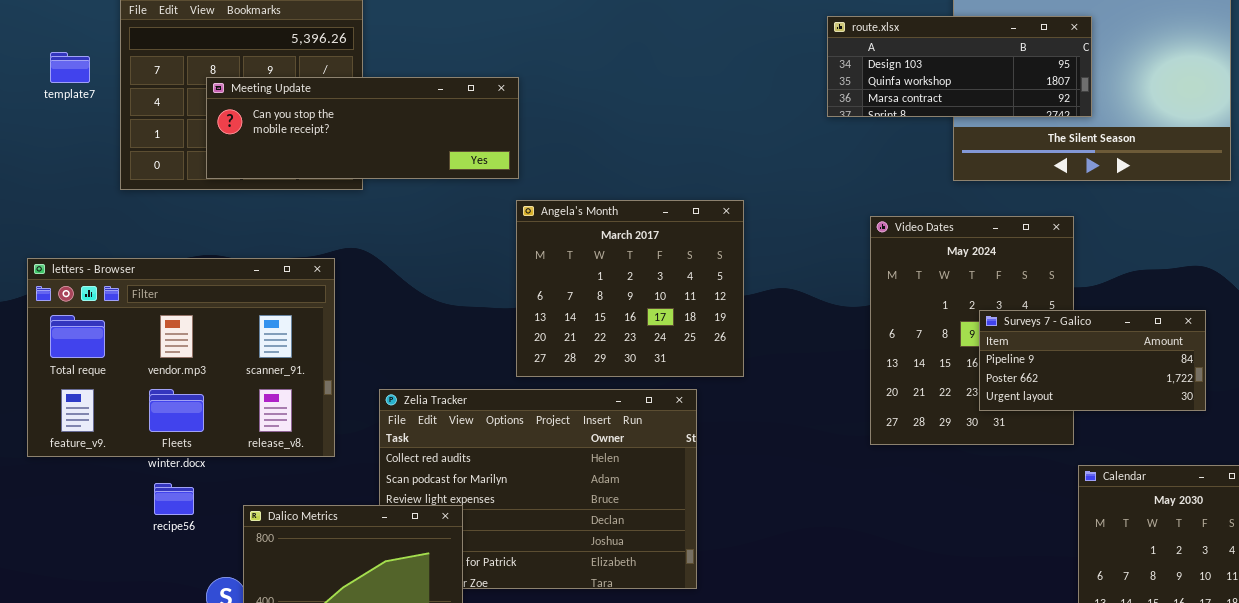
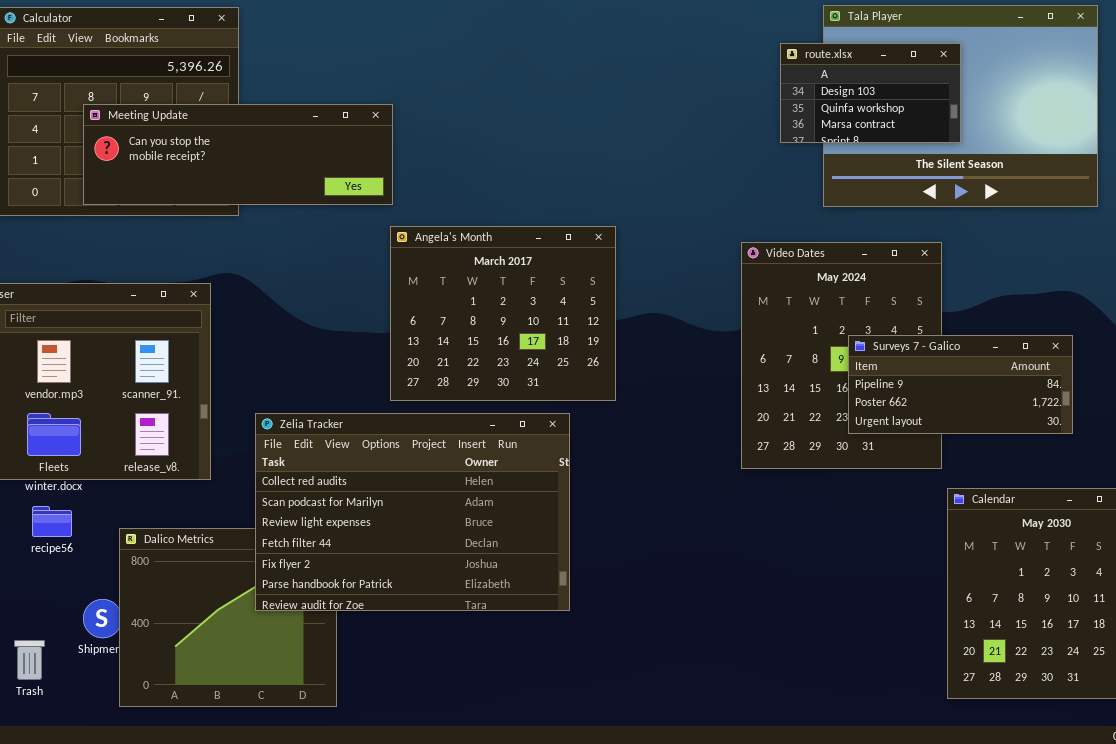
route.xlsx: [827,16,1092,117] -> [780,43,961,143], resized
Zelia Tracker: [379,389,697,589] -> [255,413,570,611], raised

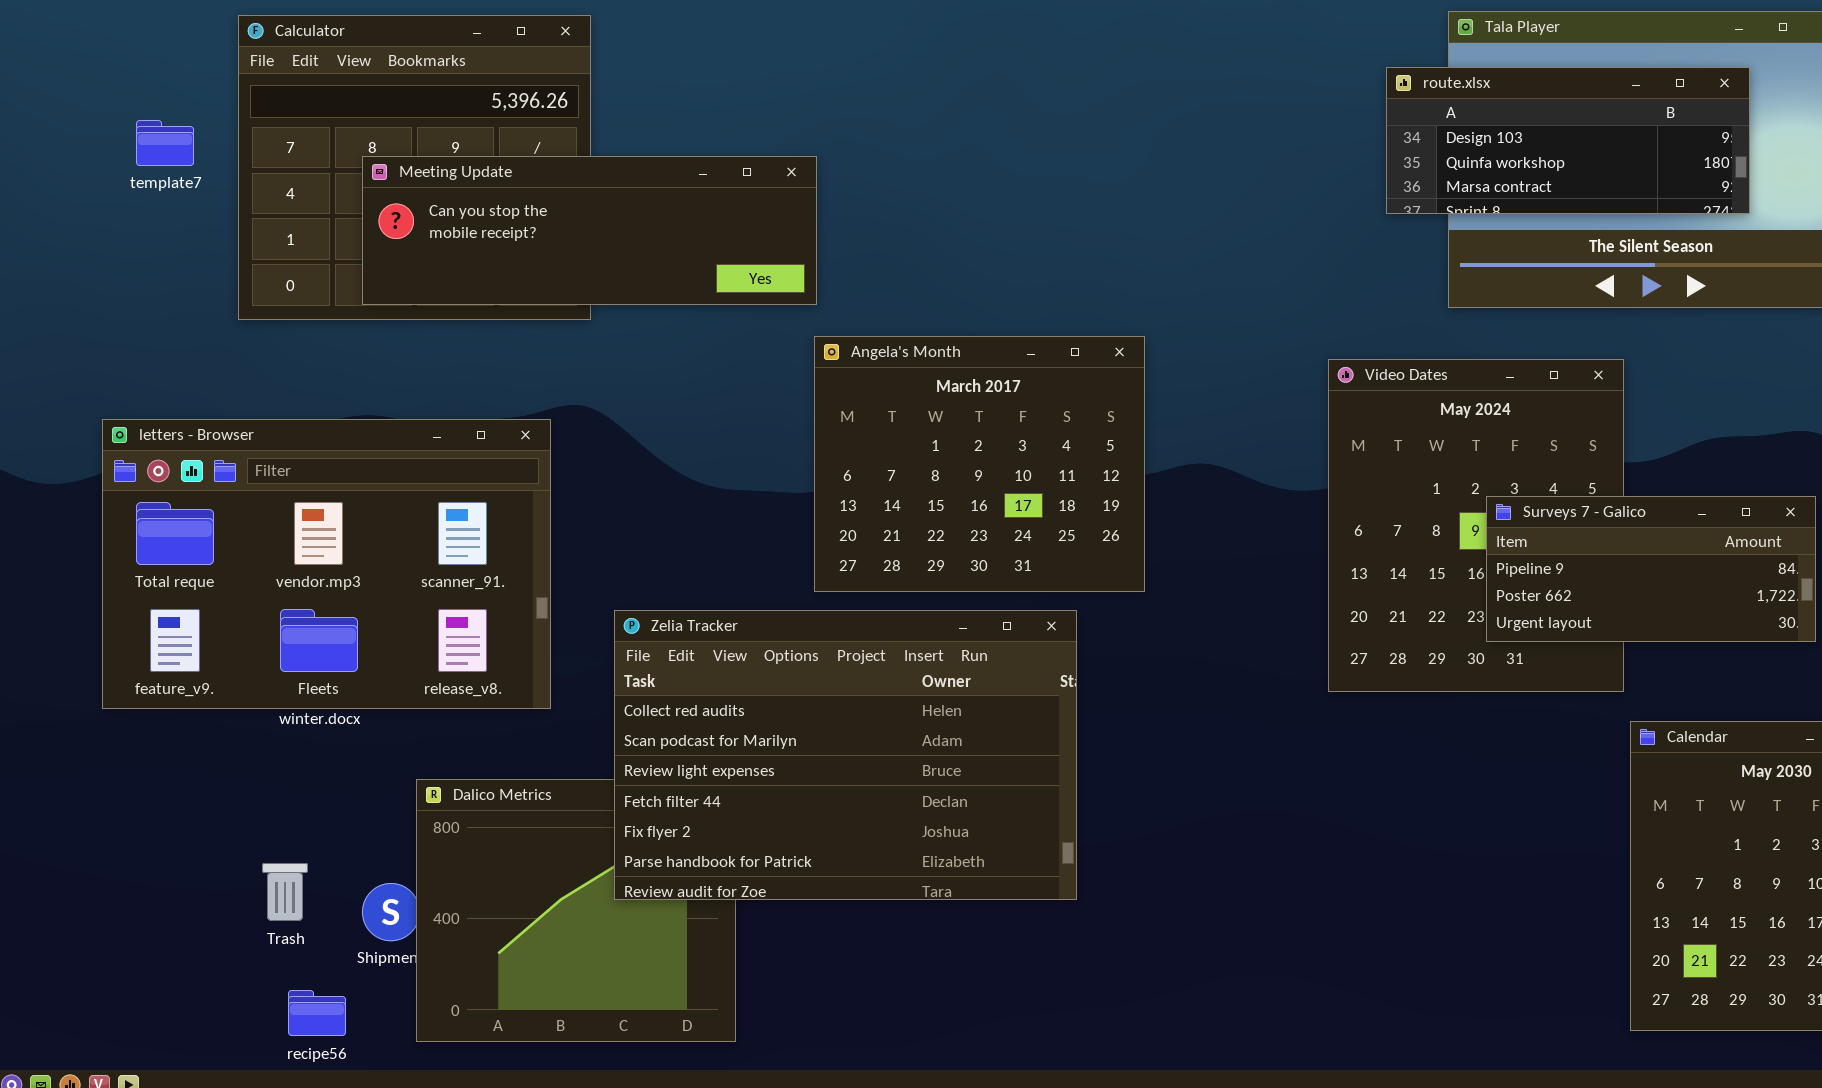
route.xlsx: [780,43,961,143] -> [1386,67,1750,214], resized
recipe56: [32,506,72,537] -> [288,990,346,1036], moved
Trash: [14,640,45,680] -> [262,863,308,921], moved

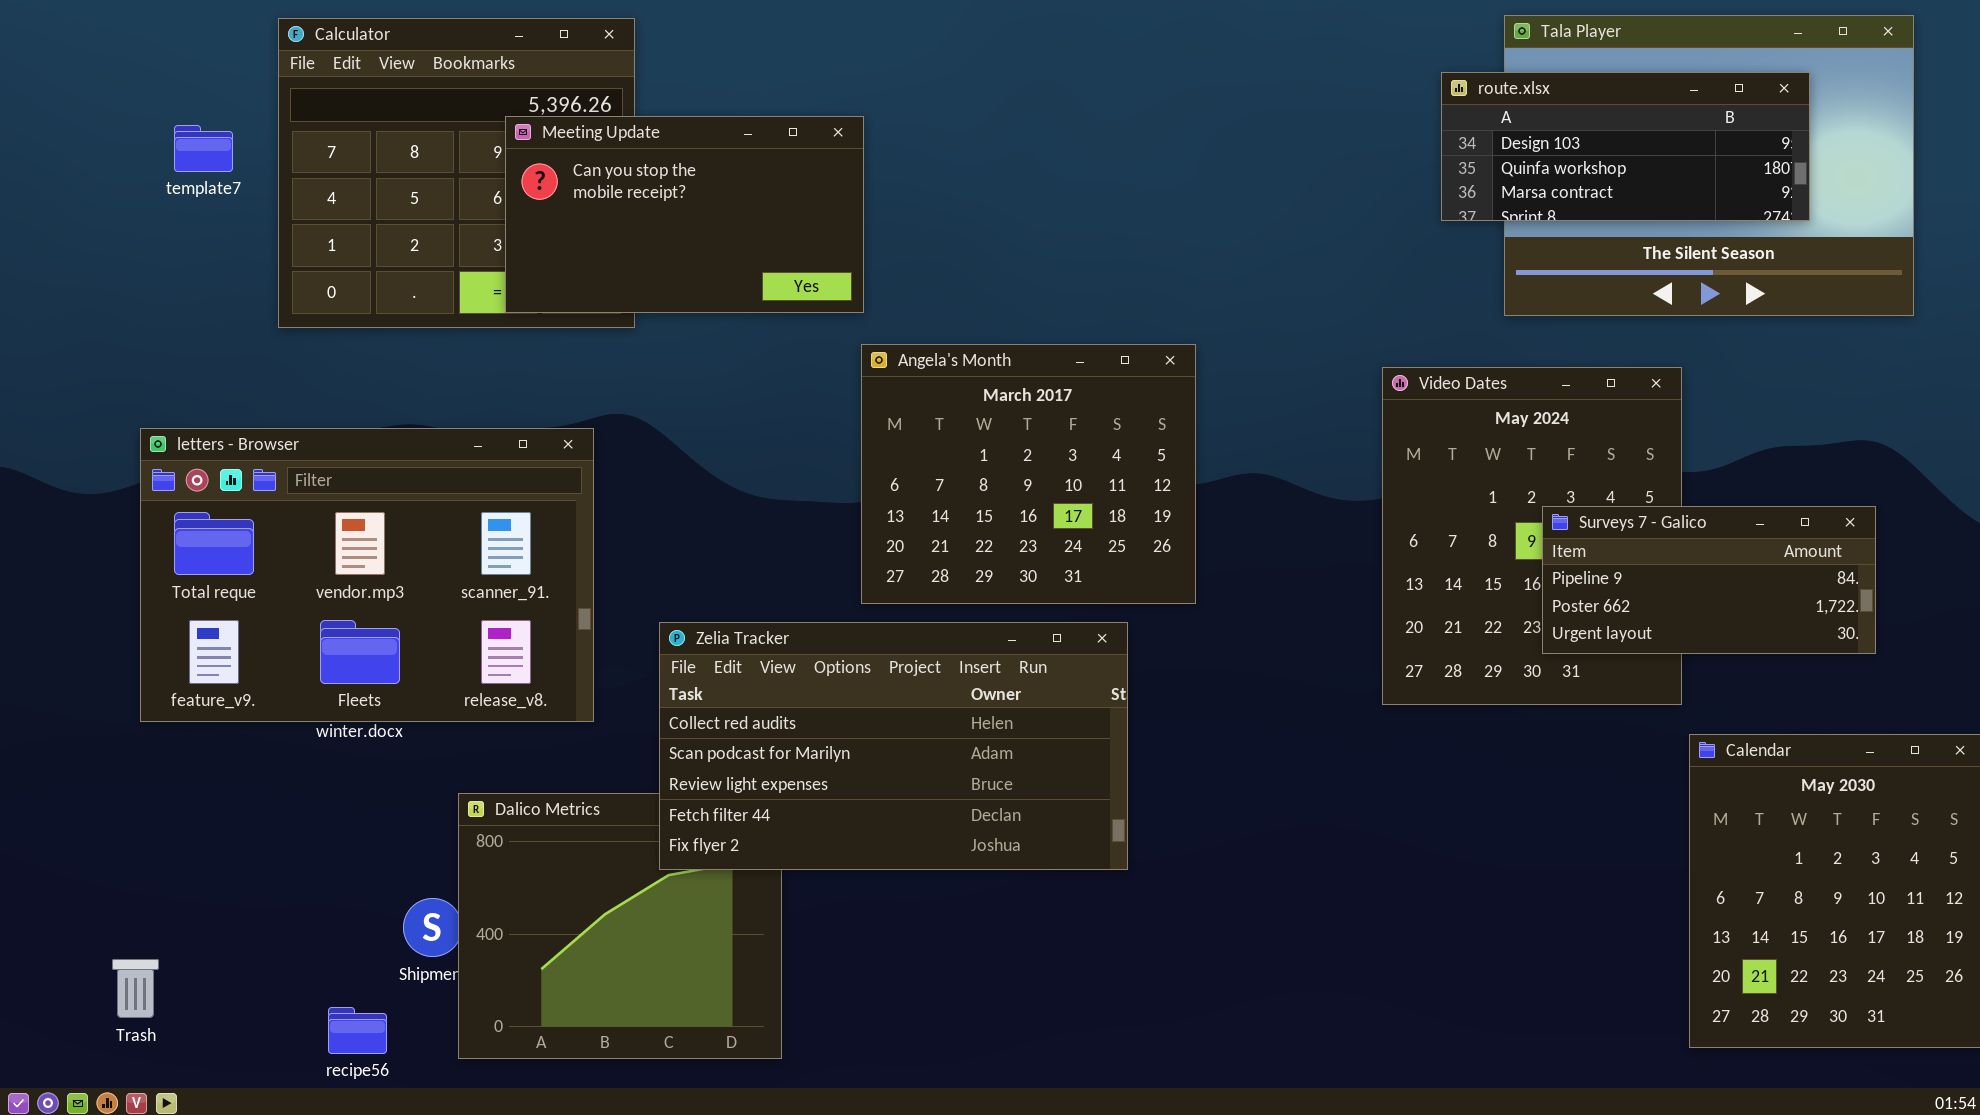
Meeting Update: [362,156,817,305] -> [505,116,864,313], resized
Zelia Tracker: [614,610,1077,900] -> [659,622,1128,870], resized
Trash: [262,863,308,921] -> [112,959,159,1018], moved

